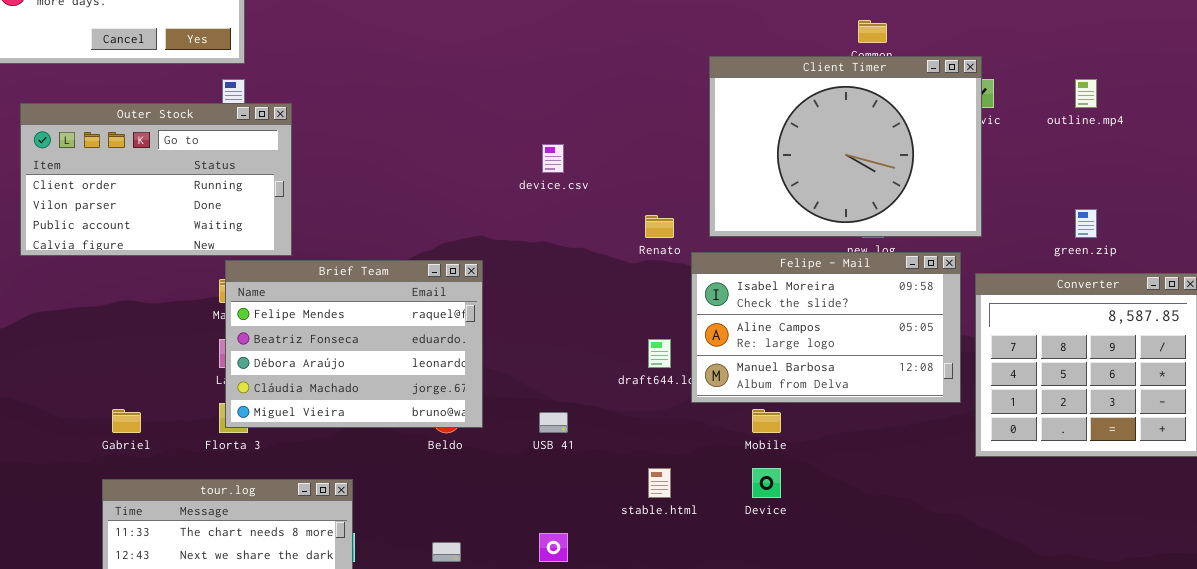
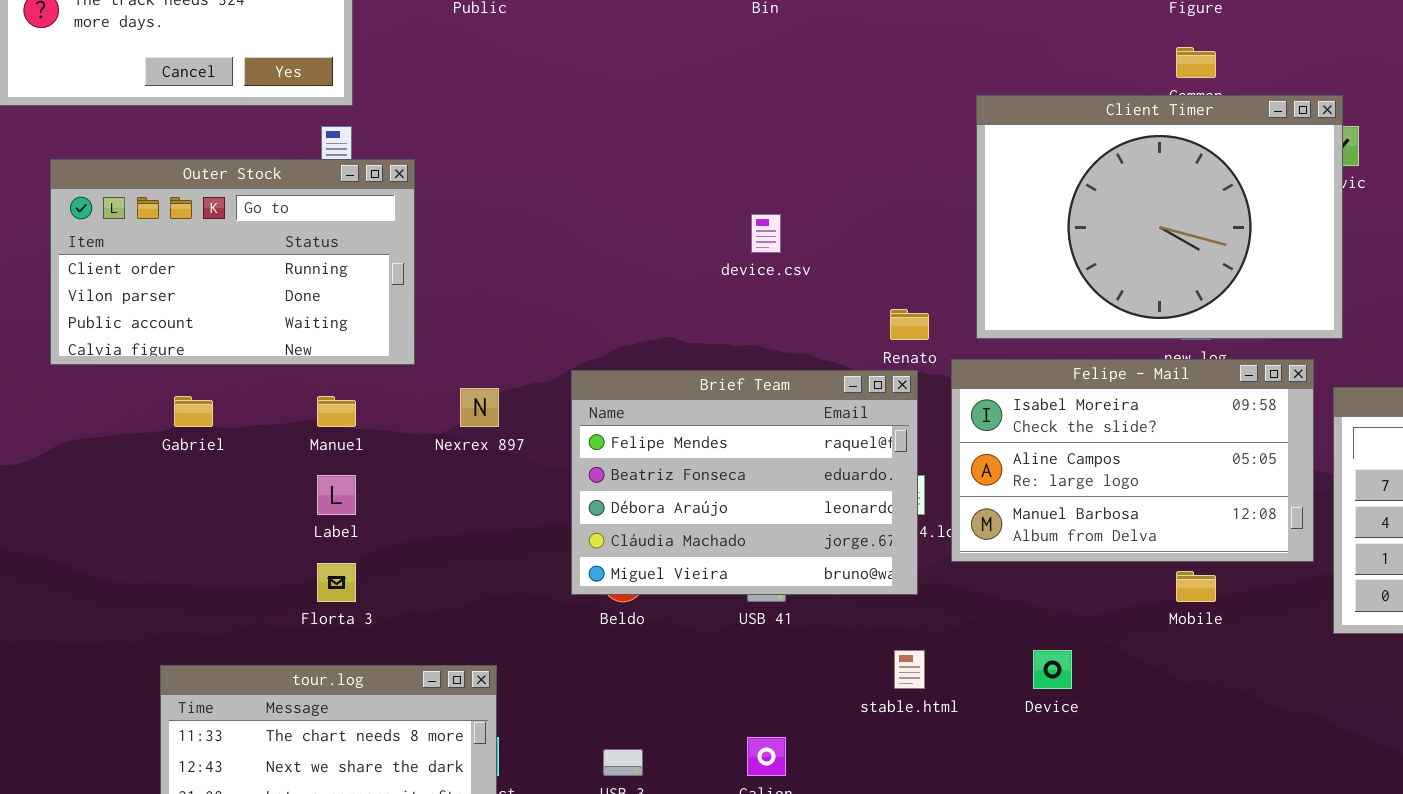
Brief Team: [225,260,483,428] -> [571,370,918,595], moved
Gabriel: [112,409,141,433] -> [174,396,213,427], moved
Mobile: [752,409,781,433] -> [1176,571,1216,602], moved

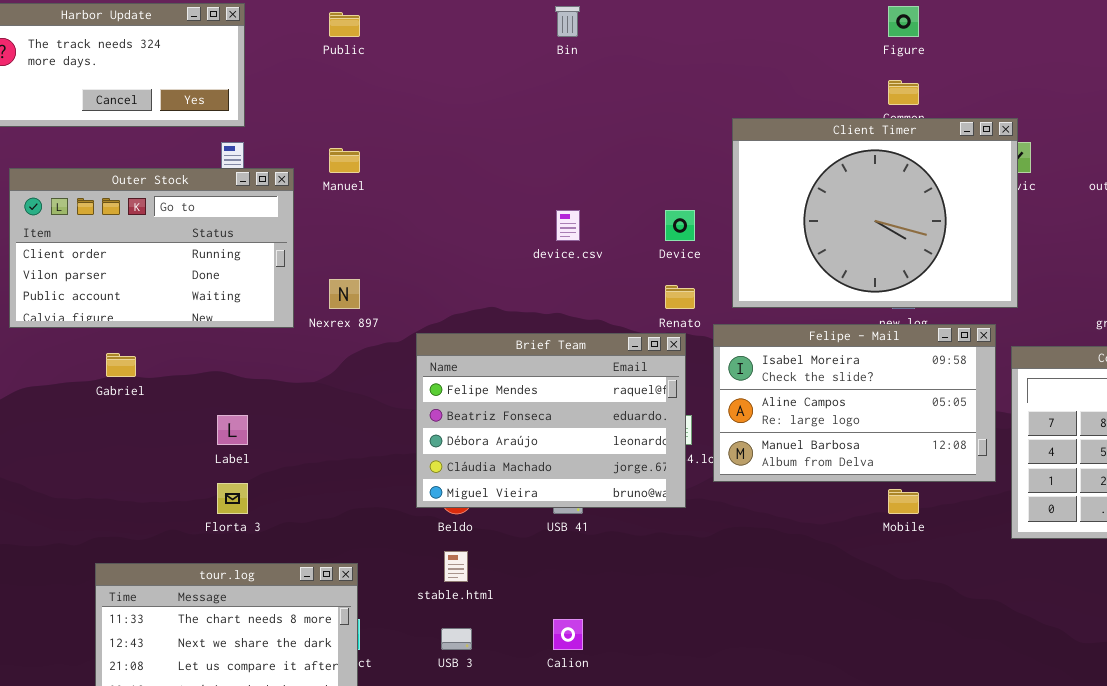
Nexrex 897: [460,388,499,427] -> [329,279,360,309], moved
Manuel: [317,396,356,427] -> [329,148,360,173], moved
stable.html: [894,650,925,689] -> [444,551,468,582], moved
Device: [1033,650,1072,689] -> [665,210,695,241], moved

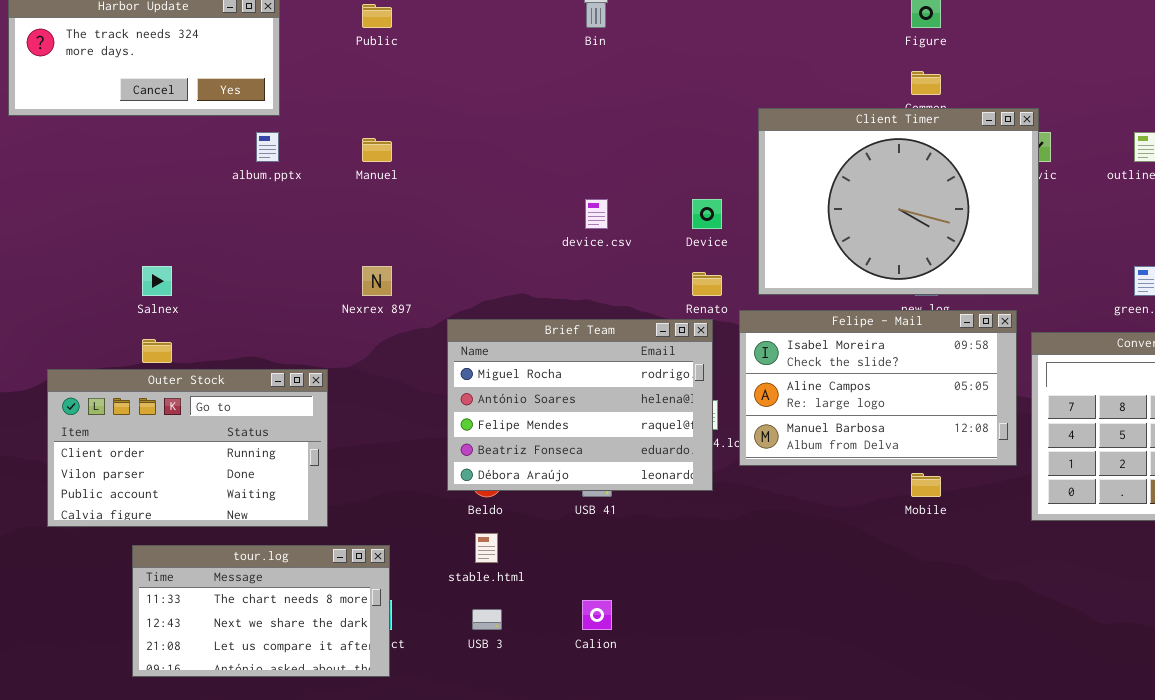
Outer Stock: [9,168,294,328] -> [47,369,328,527], moved
Brief Team: [416,333,686,508] -> [447,319,713,491], scrolled up 2 rows

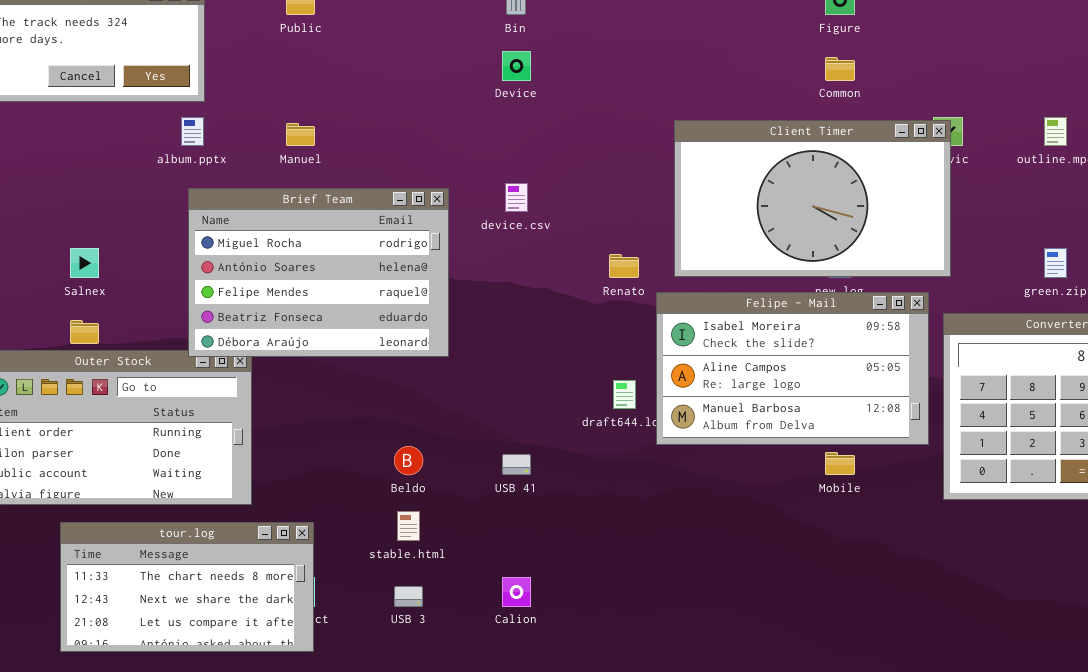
Client Timer: [758,108,1039,295] -> [674,120,951,277], resized
Device: [692,199,722,229] -> [502,51,531,81], moved
Brief Team: [447,319,713,491] -> [188,188,449,357], moved

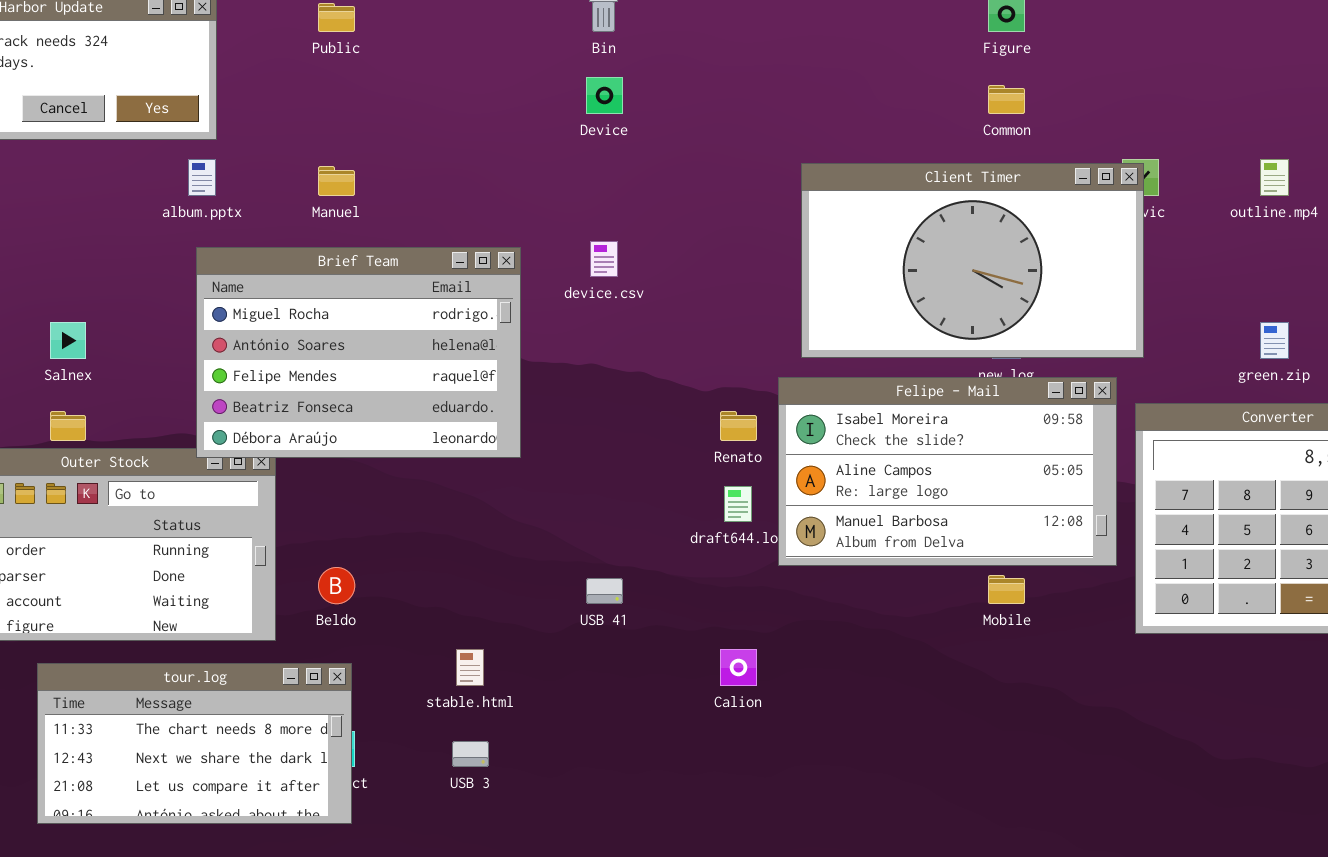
Renato: [609,254,639,278] -> [720,411,757,441], moved
Beldo: [394,446,423,475] -> [318,567,355,604], moved
Calion: [502,577,531,607] -> [720,649,757,686], moved

